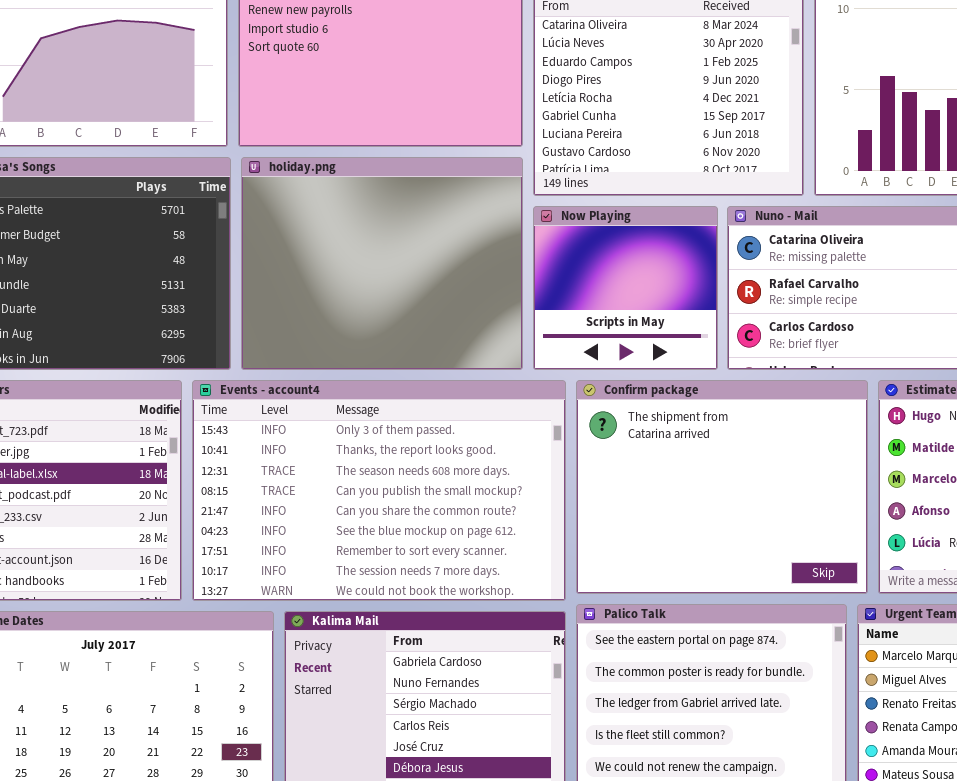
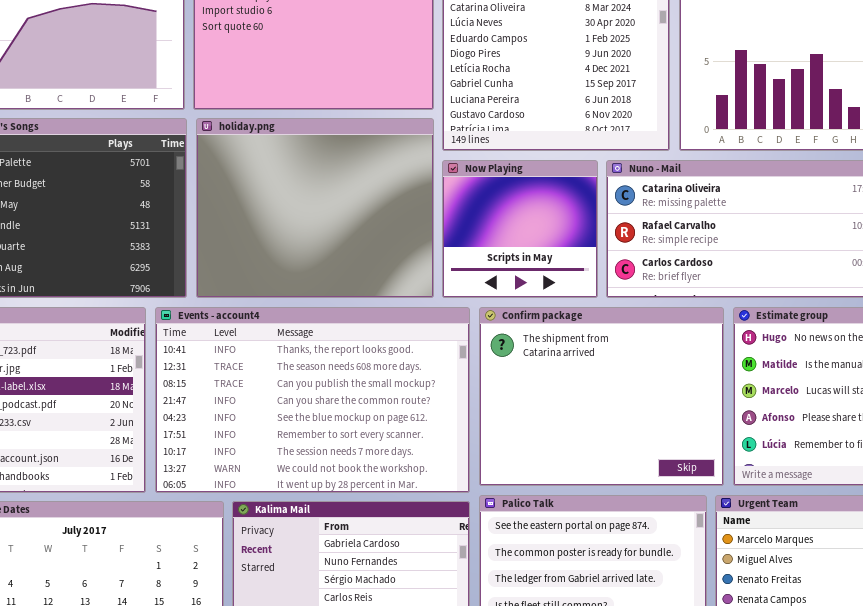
Events - account4: [192,380,566,601] -> [155,307,470,493], scrolled down 1 row

